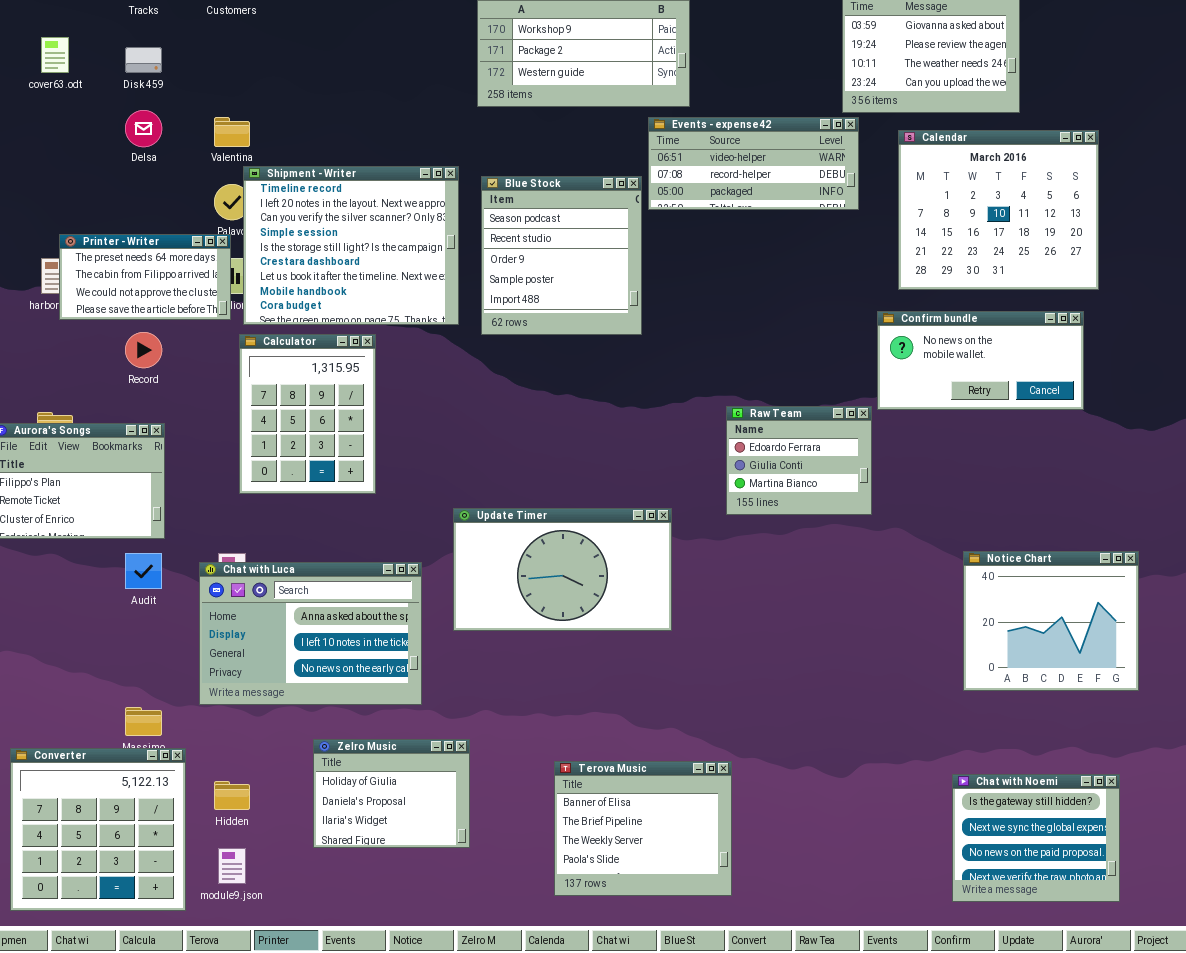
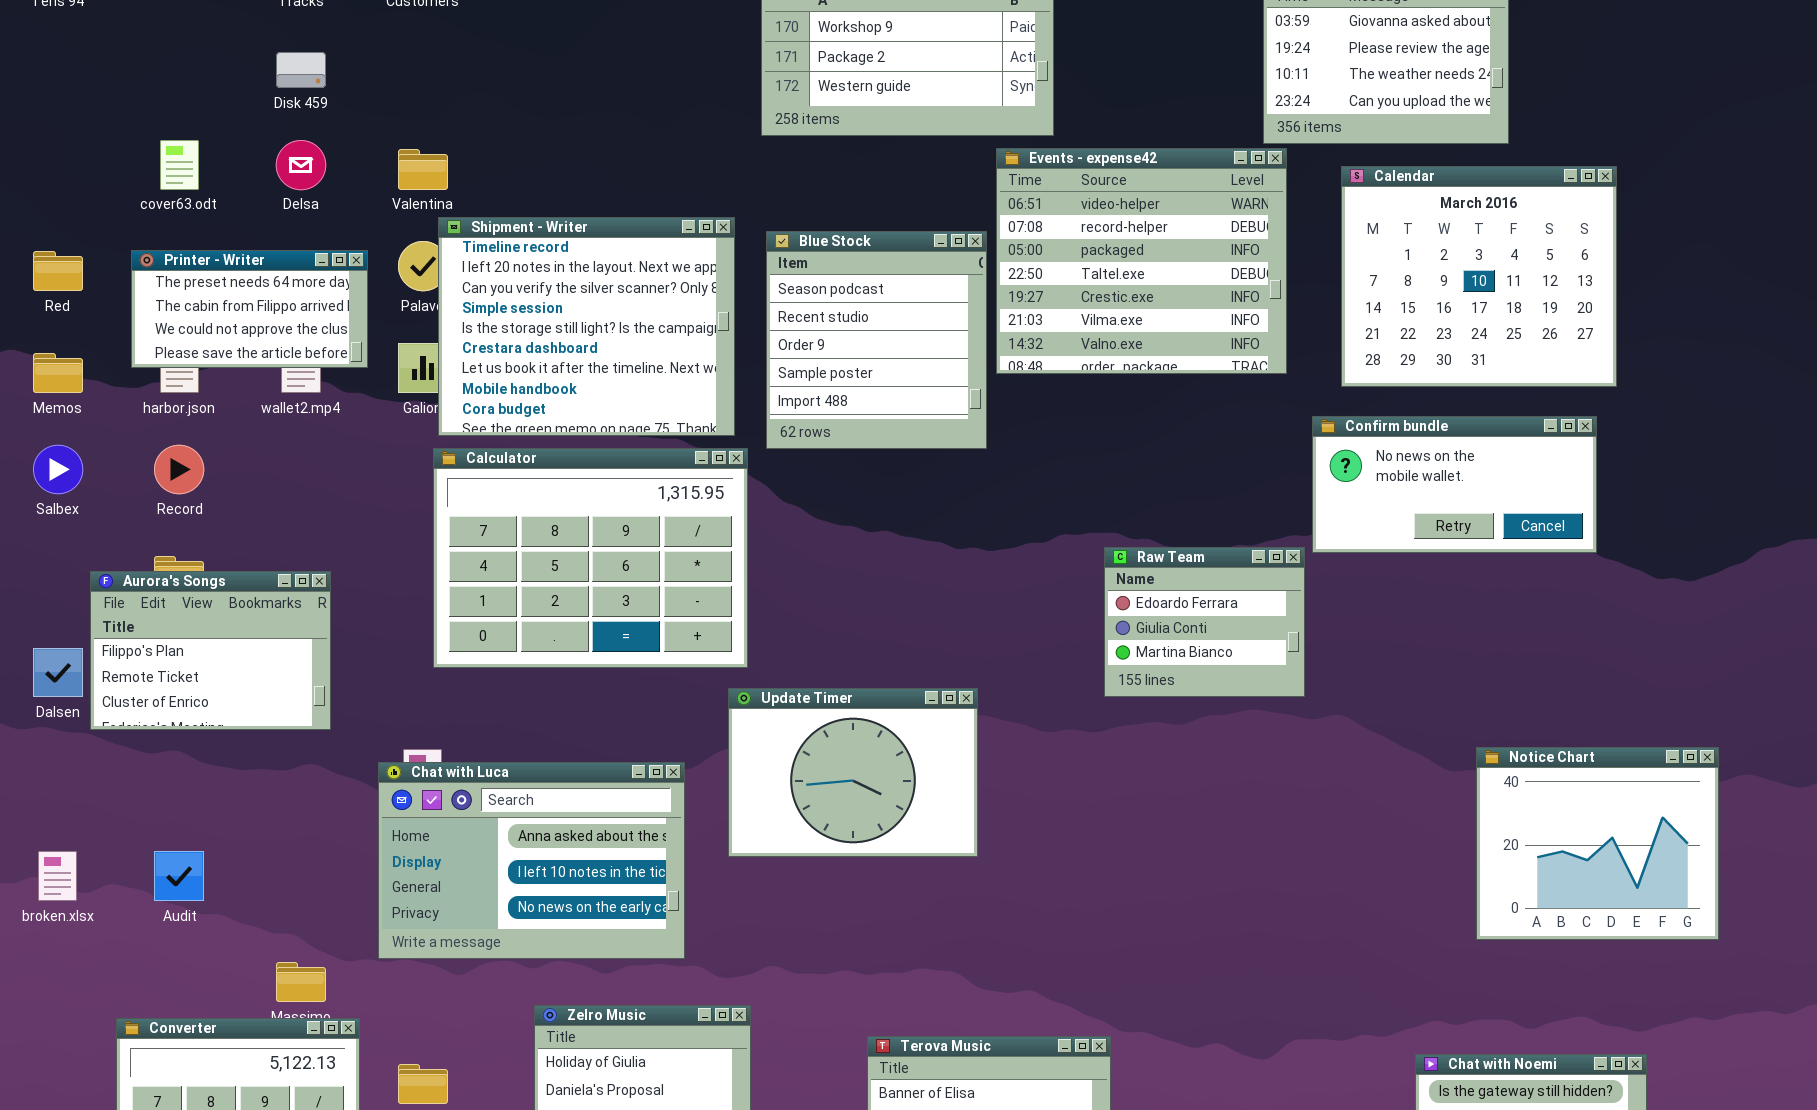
cover63.odt: [41,37,69,73] -> [160,140,199,190], moved
Events - expense42: [648,117,859,210] -> [996,148,1287,374], resized
Printer - Writer: [59,234,231,320] -> [131,250,368,368], moved
Record: [125,332,162,368] -> [154,445,204,494], moved
Calculator: [239,334,376,494] -> [433,448,748,668], resized
Update Timer: [453,508,672,631] -> [728,688,978,857], resized
Notice Chart: [963,551,1139,691] -> [1476,747,1719,940], moved
Audit: [125,553,162,589] -> [154,851,204,901], moved

